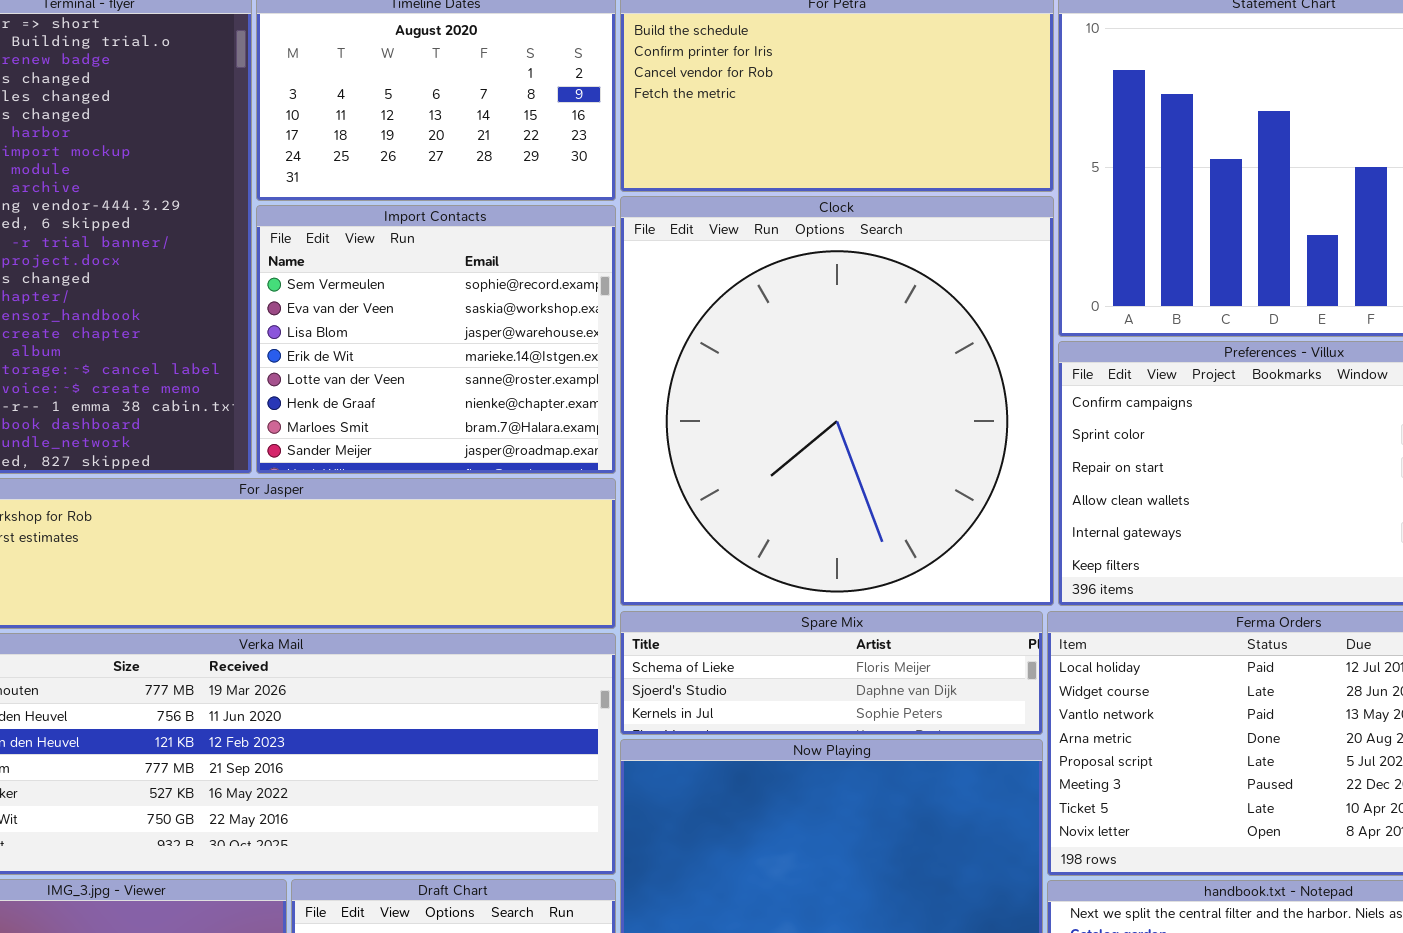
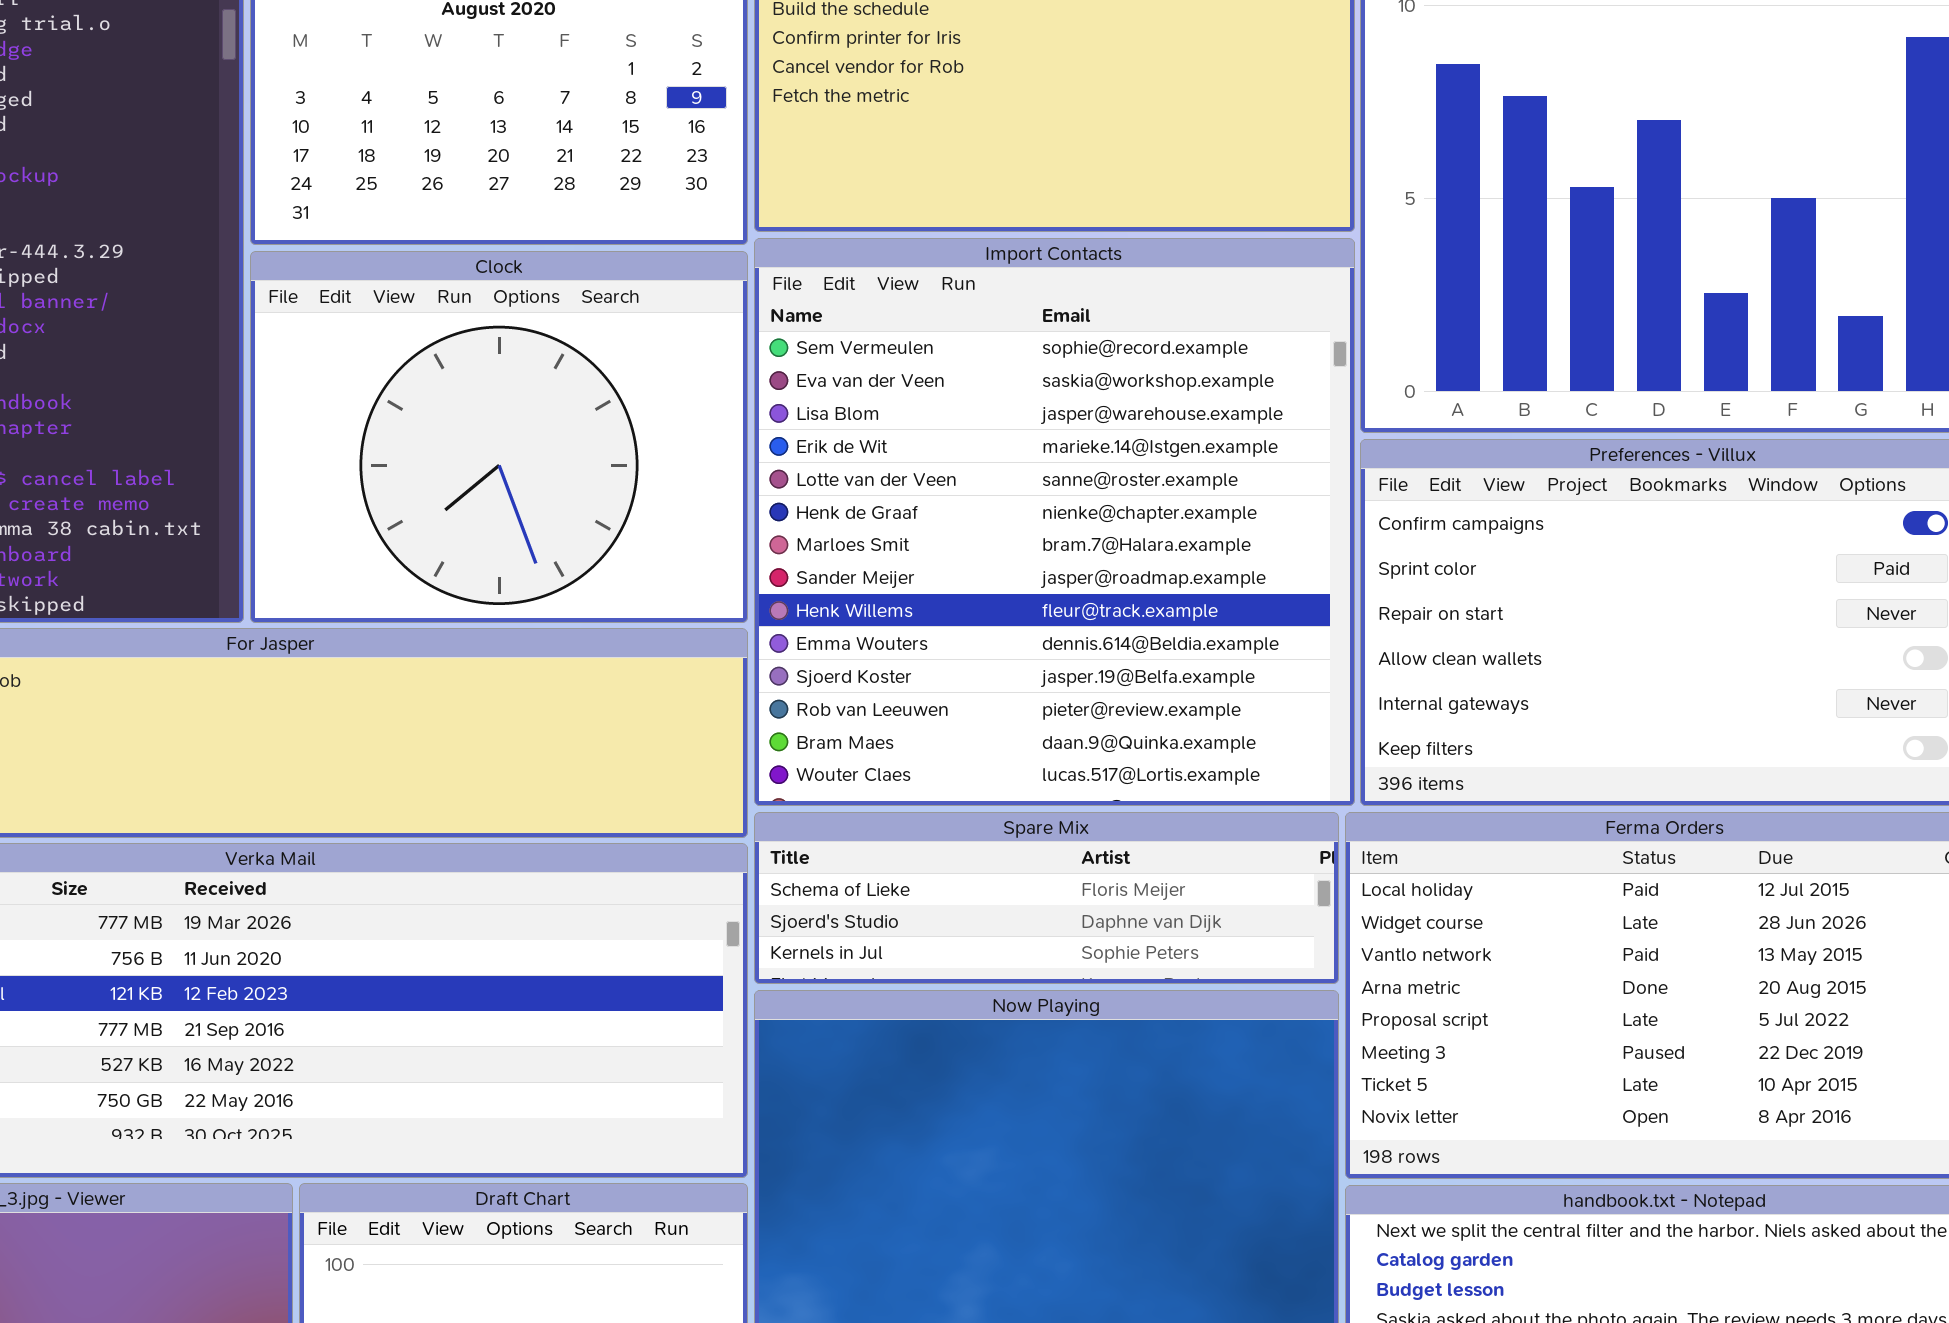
Clock: [620,196,1054,606] -> [250,251,748,623], moved, resized
Import Contacts: [256,205,616,474] -> [754,238,1355,806], moved, resized

